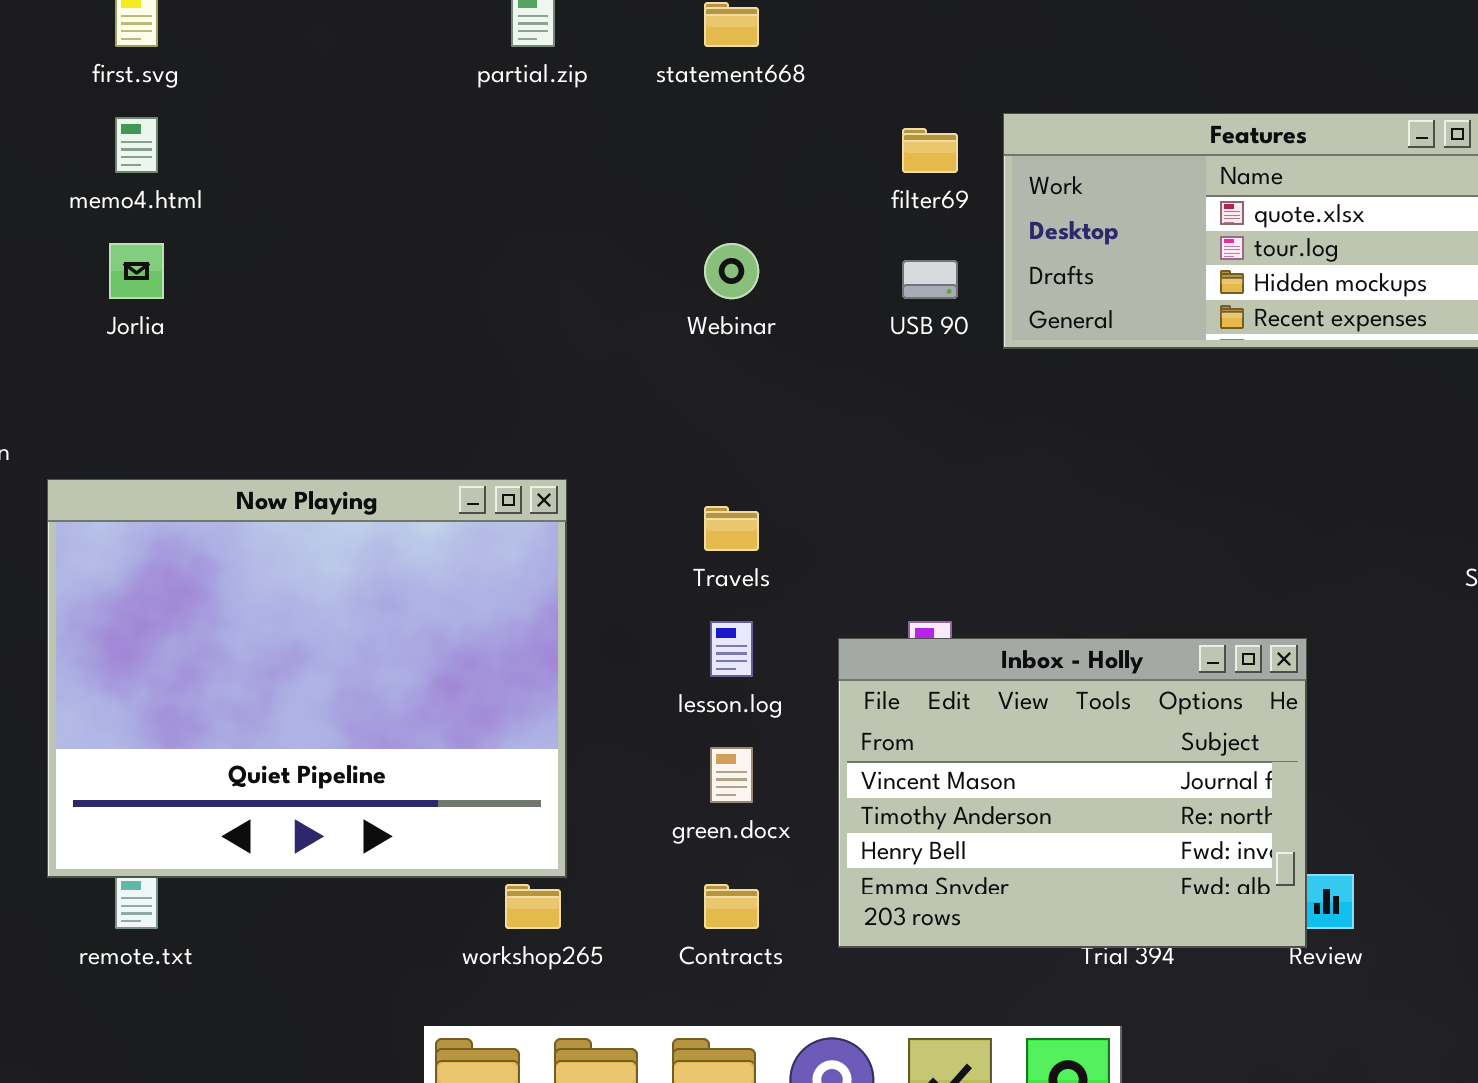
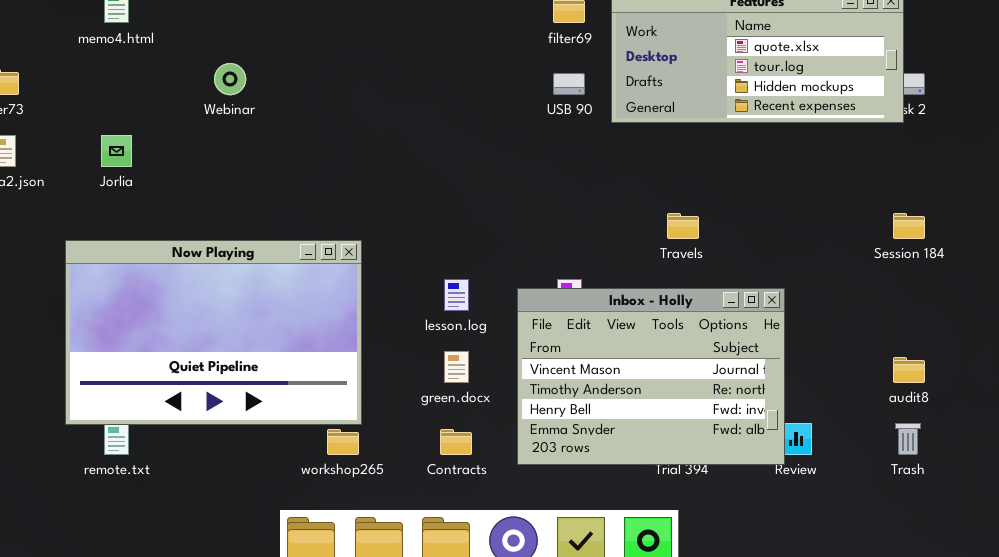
Jorlia: [109,243,164,299] -> [101,135,132,167], moved
Webinar: [704,243,759,299] -> [214,63,246,95], moved
Now Playing: [47,479,567,878] -> [65,240,362,425], resized
Travels: [704,506,759,551] -> [667,213,699,239], moved

